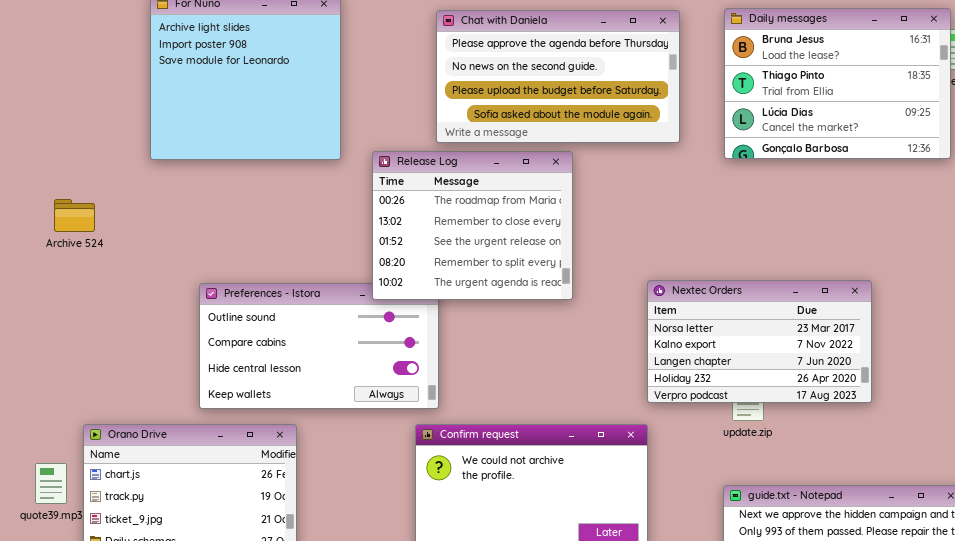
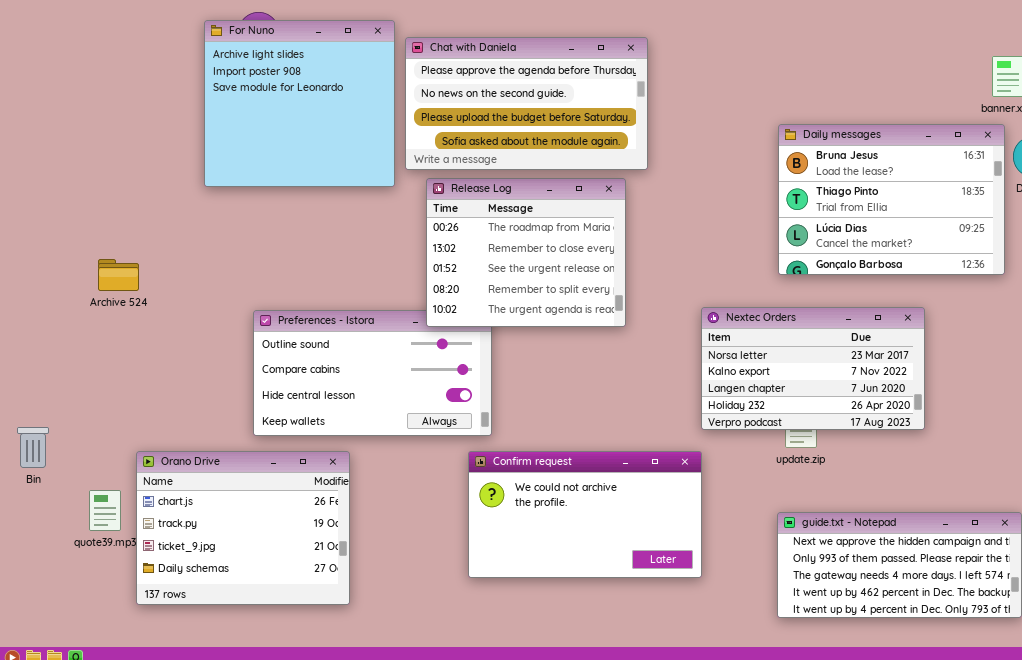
Daily messages: [724,8,951,159] -> [778,124,1005,275], moved
Chat with Daniela: [436,10,680,143] -> [405,37,648,170], moved
Archive 524: [54,199,95,232] -> [98,259,139,291], moved

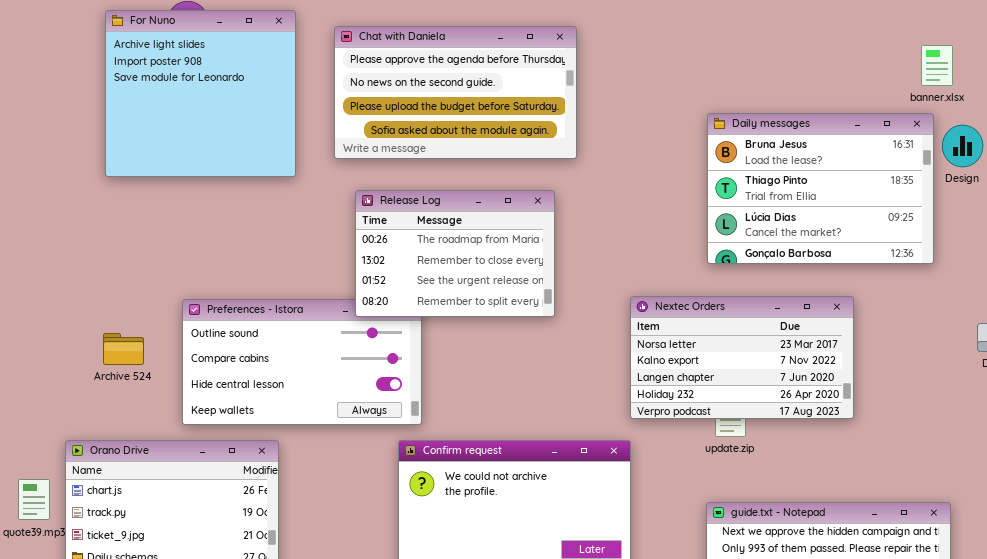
For Nuno: [204,20,395,187] -> [105,10,296,177], moved
Release Log: [426,178,626,327] -> [355,190,555,317], resized
Archive 524: [98,259,139,291] -> [103,333,144,365], moved

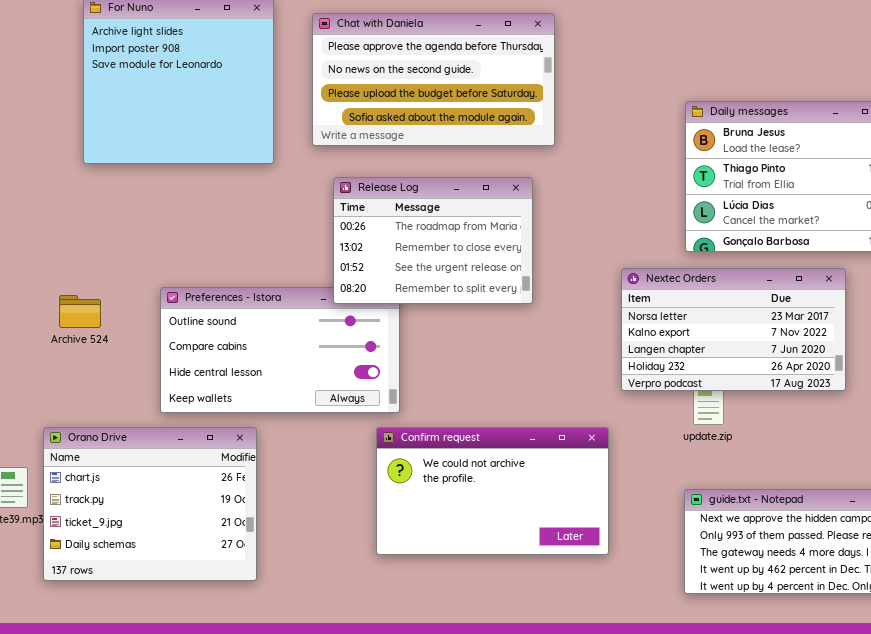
Nextec Orders: [630,296,854,419] -> [621,268,846,391], moved
Archive 524: [103,333,144,365] -> [59,295,101,328], moved

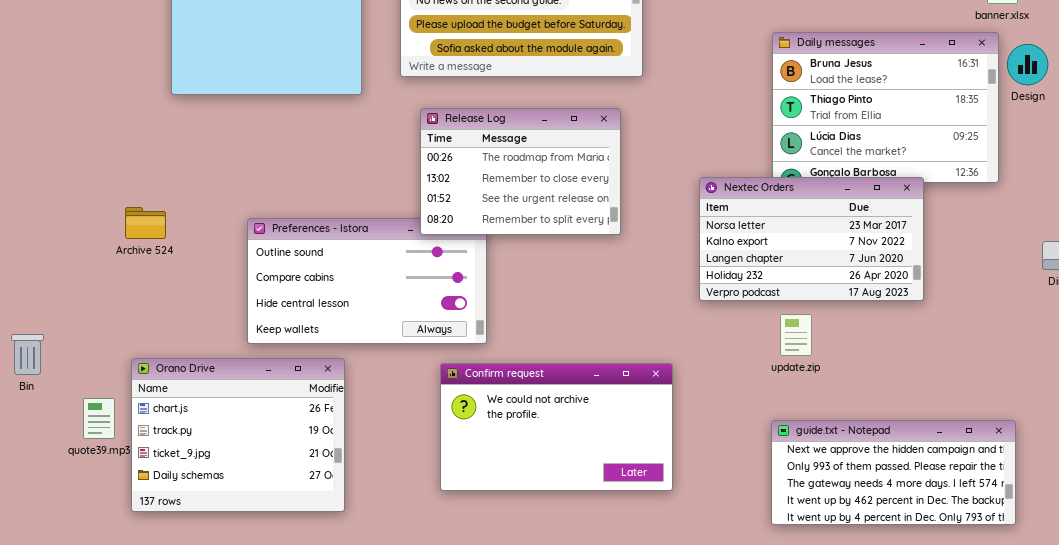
Nextec Orders: [621,268,846,391] -> [699,177,924,301], moved
Archive 524: [59,295,101,328] -> [125,207,166,239], moved
Confirm request: [376,427,609,555] -> [440,363,673,491], moved

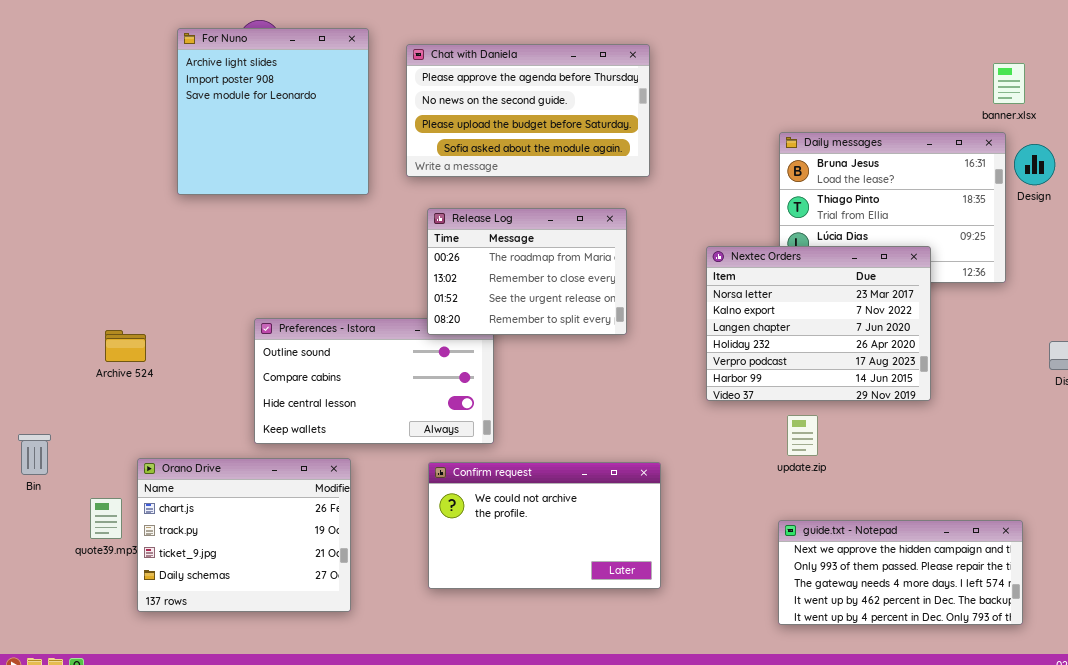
Nextec Orders: [699,177,924,301] -> [706,246,931,401], resized
Archive 524: [125,207,166,239] -> [105,330,146,362], moved
Confirm request: [440,363,673,491] -> [428,462,661,589], moved

